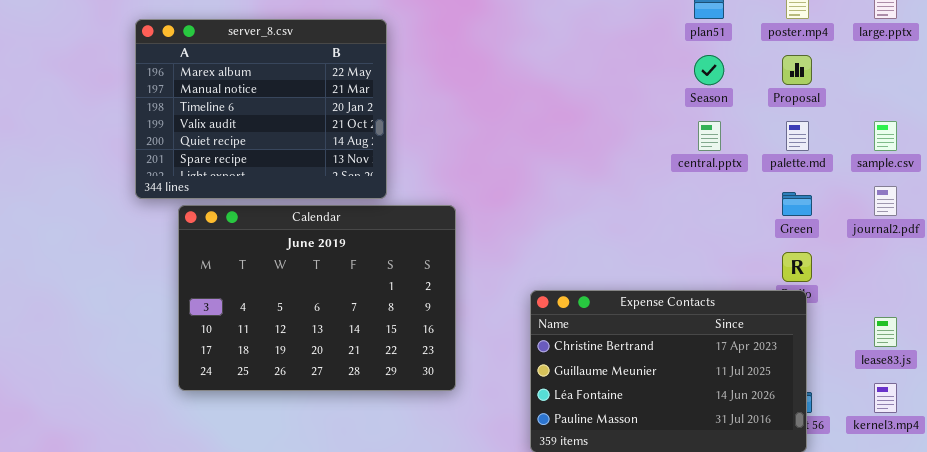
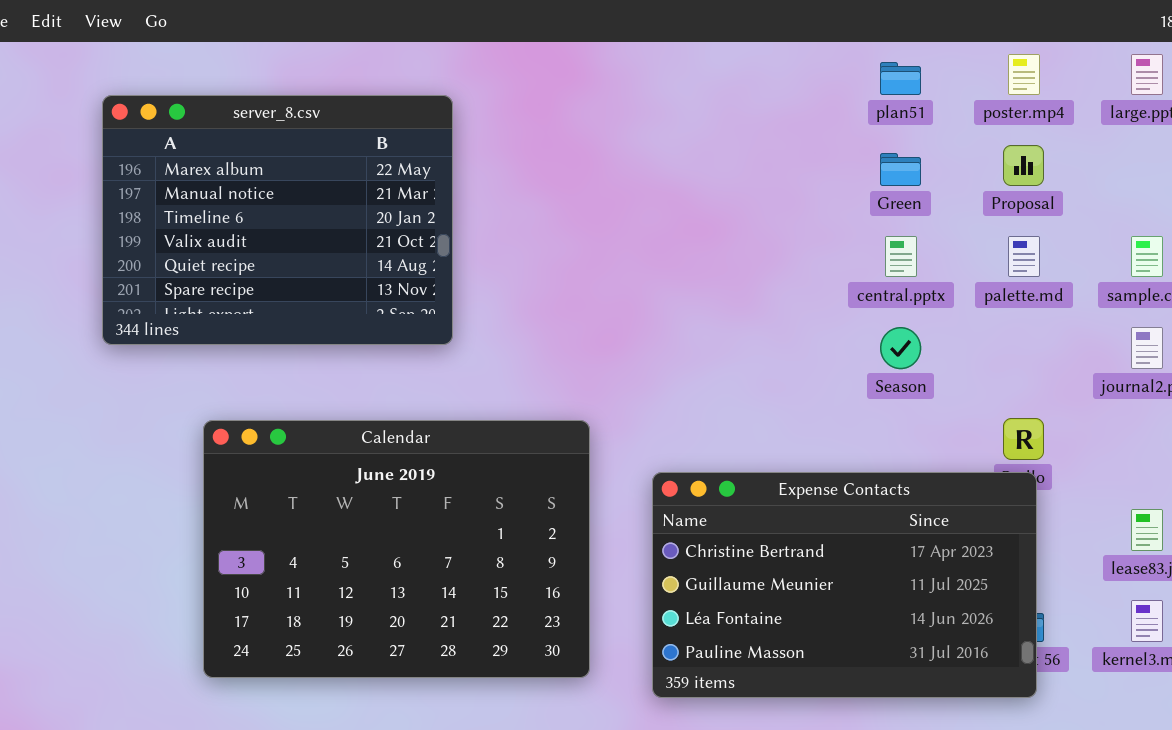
Season: [694,55,724,85] -> [880,327,921,369], moved
Green: [782,192,812,216] -> [880,153,921,186], moved
Calendar: [178,205,456,391] -> [203,420,590,678], moved

